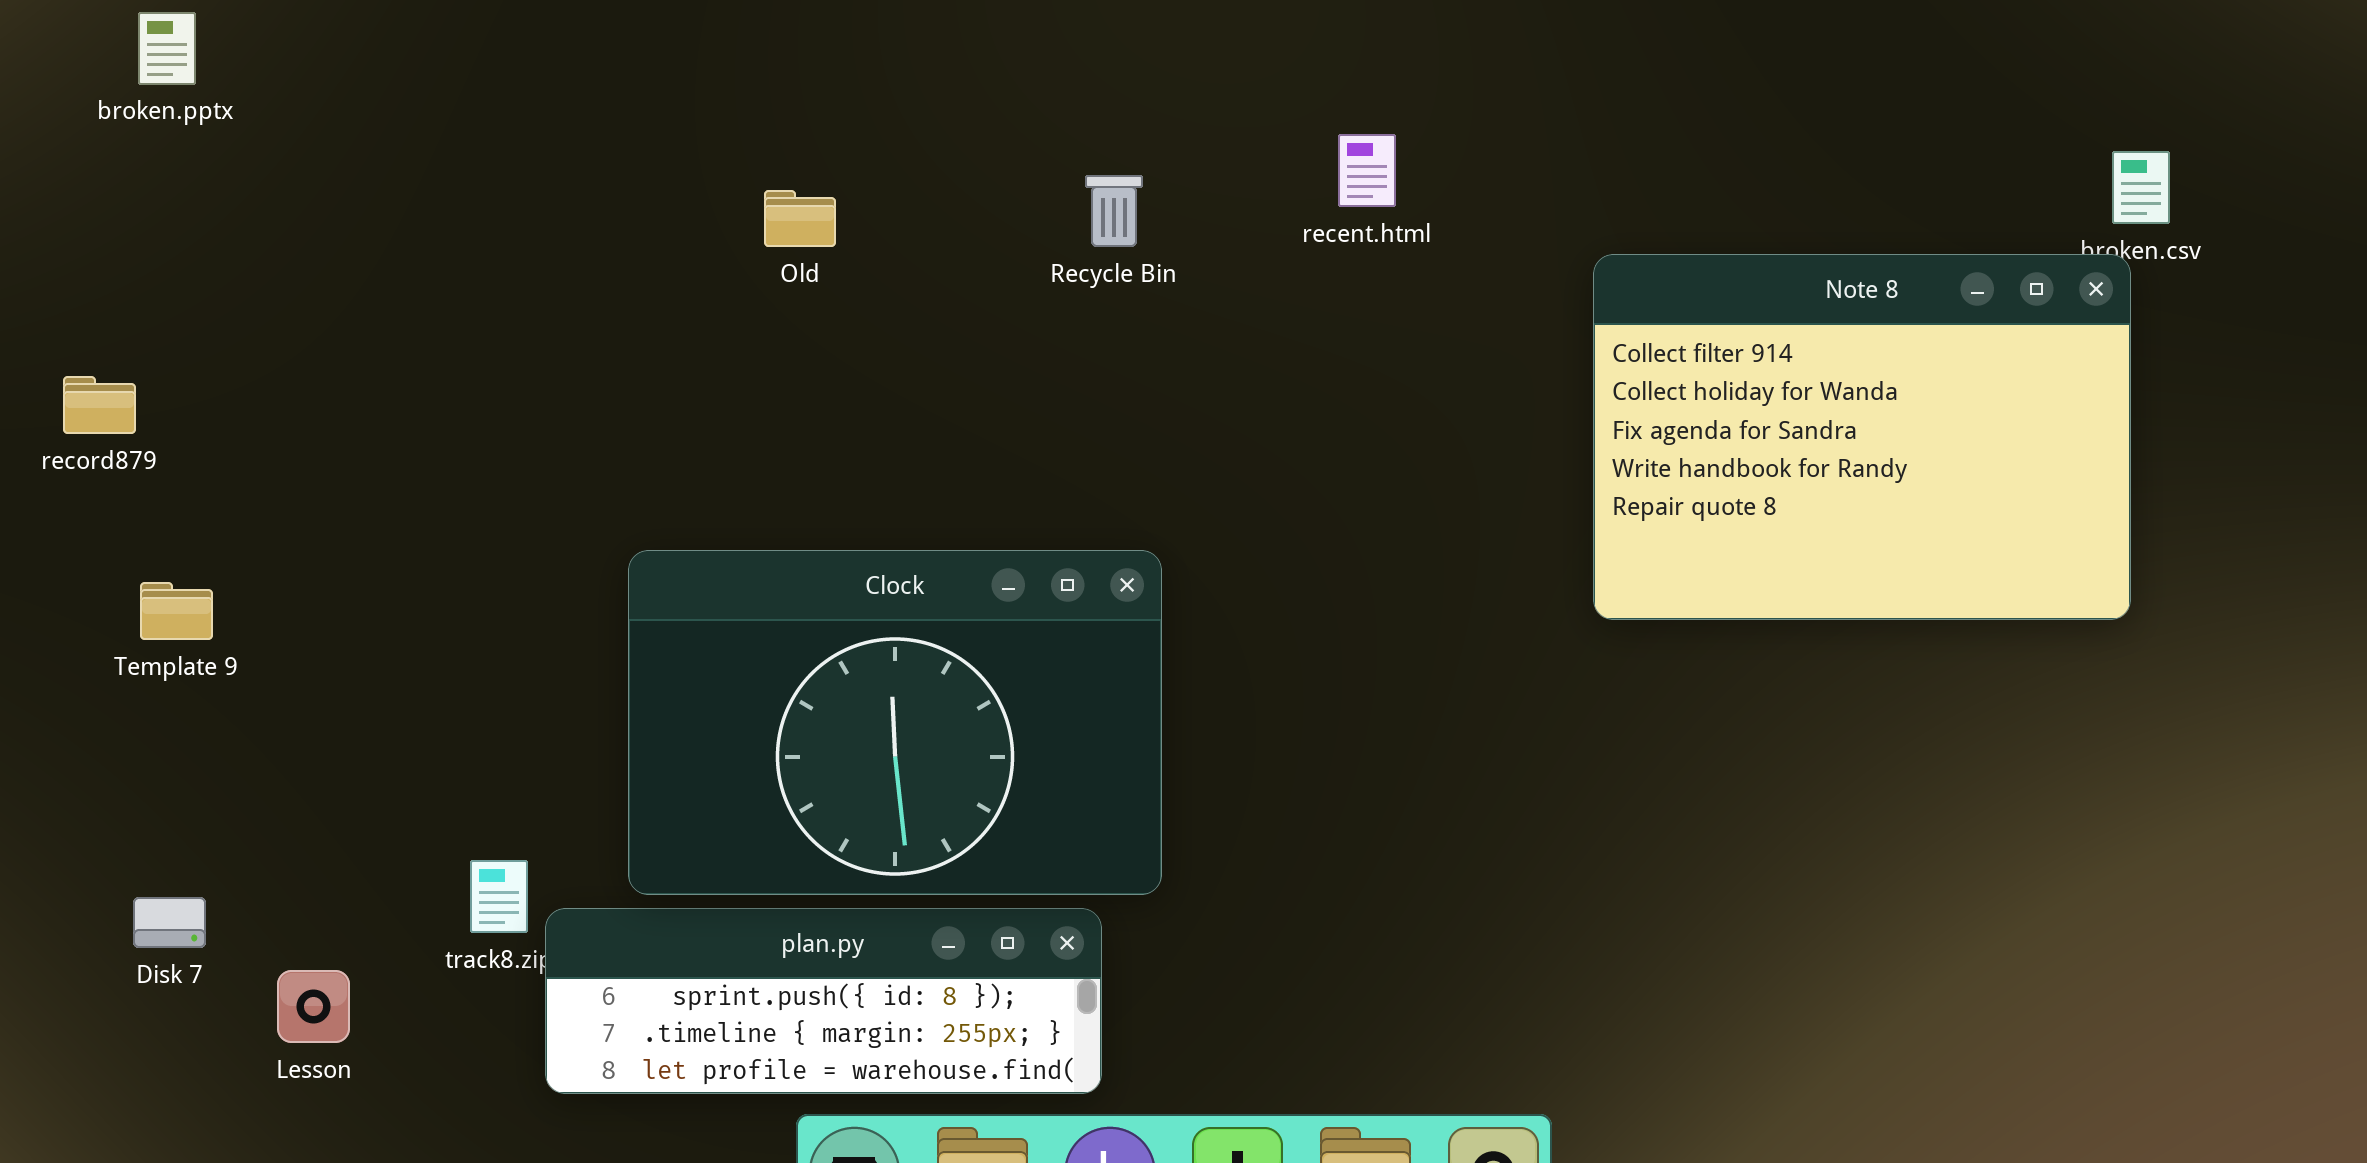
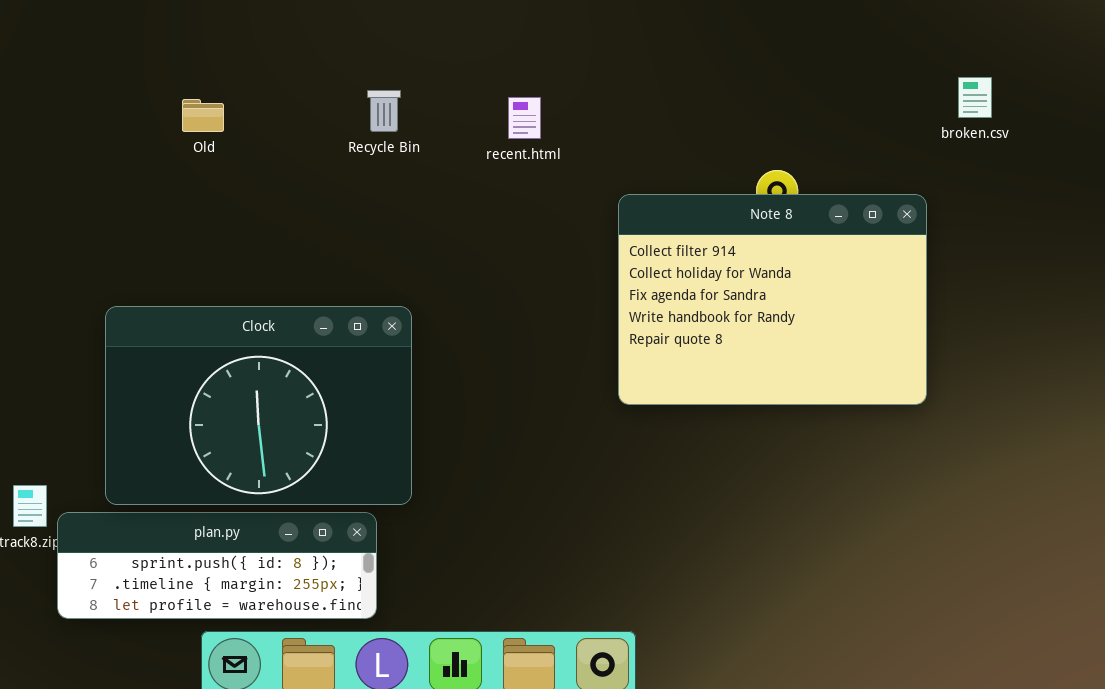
recent.html: [1338,134,1396,207] -> [508,97,541,139], moved
Note 8: [1593,254,2131,620] -> [618,194,927,405], moved

